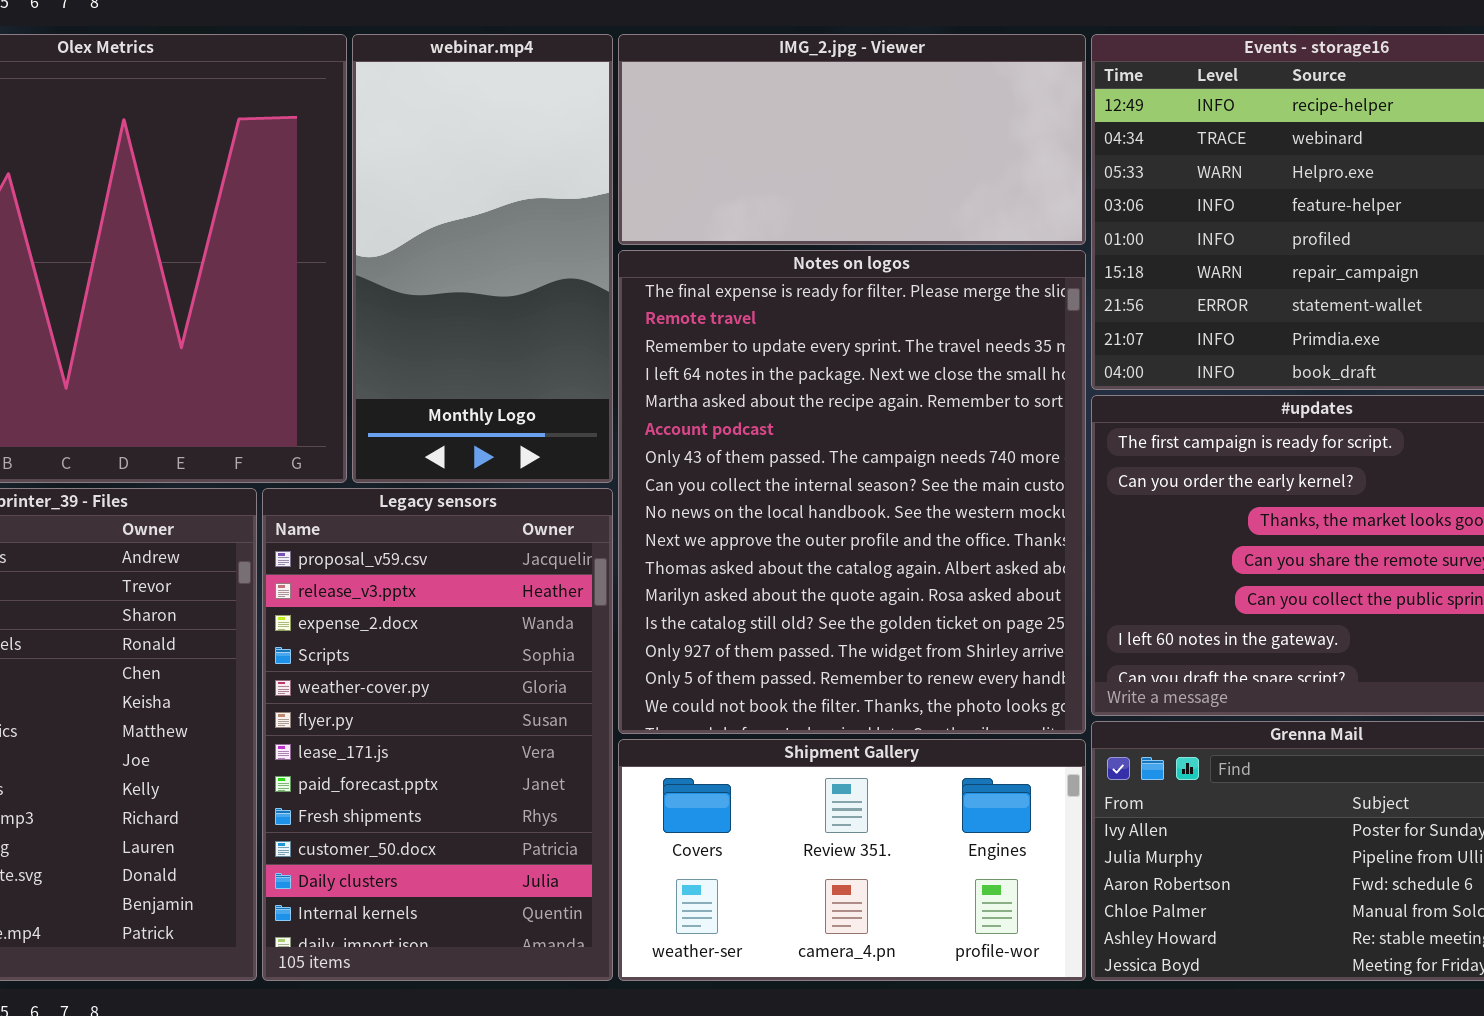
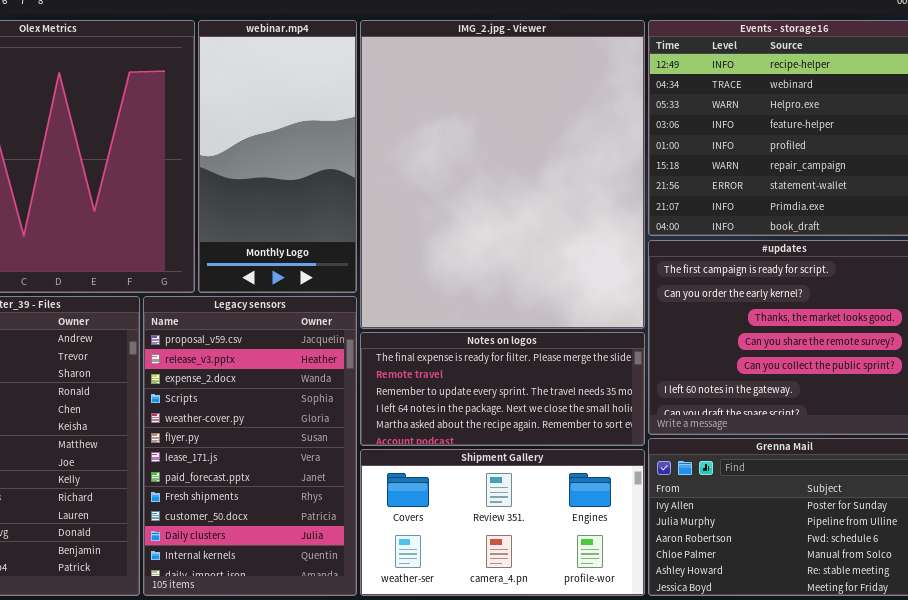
IMG_2.jpg - Viewer: [618,34,1086,245] -> [360,20,645,329], resized
Notes on logos: [618,250,1086,734] -> [360,332,645,446], resized

